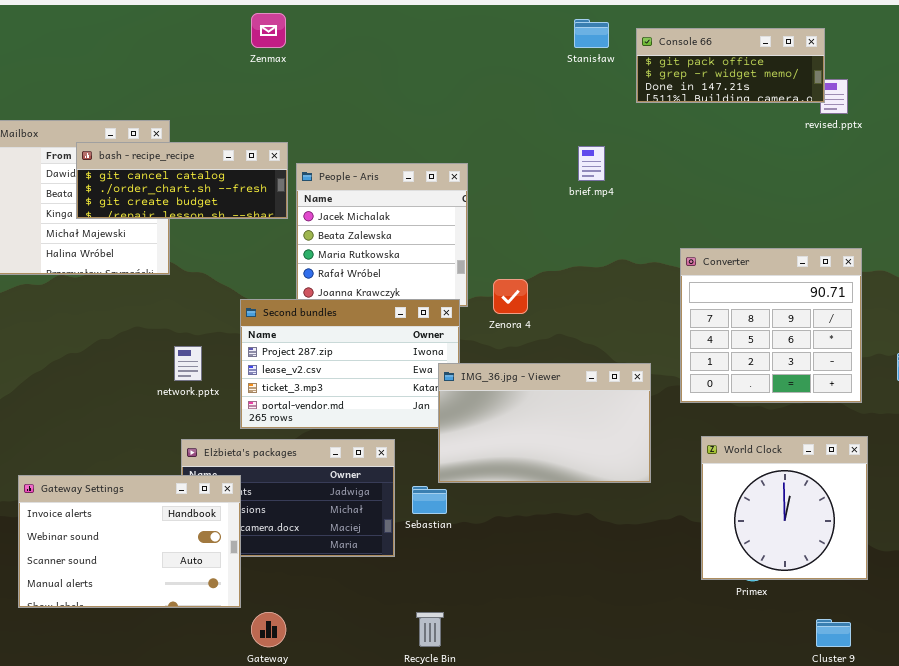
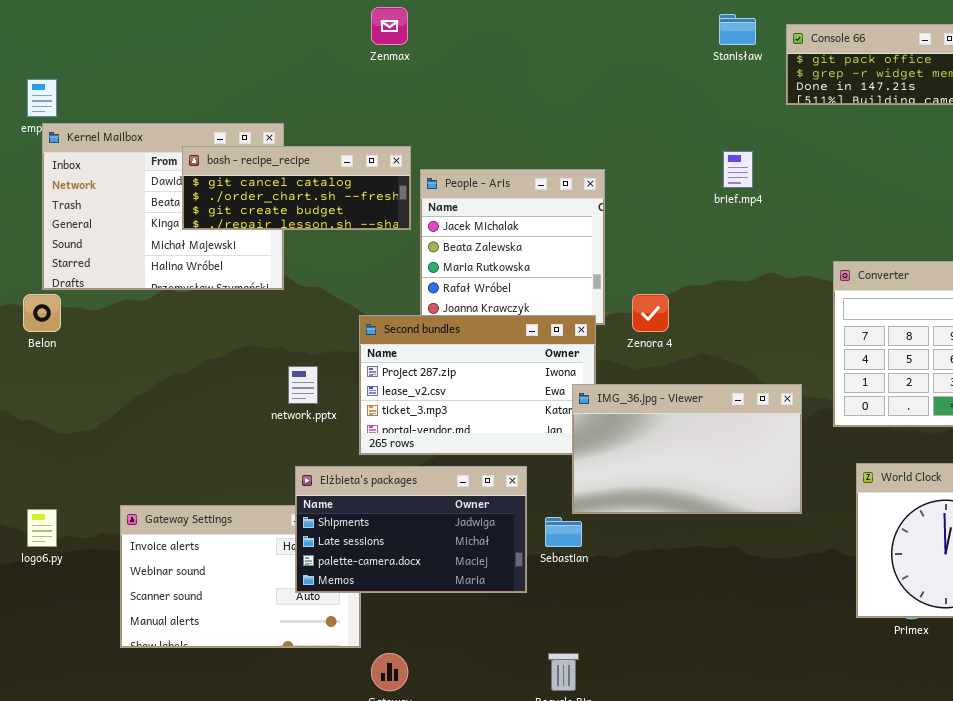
Elżbieta's packages: [181,439,395,557] -> [295,466,527,593], raised

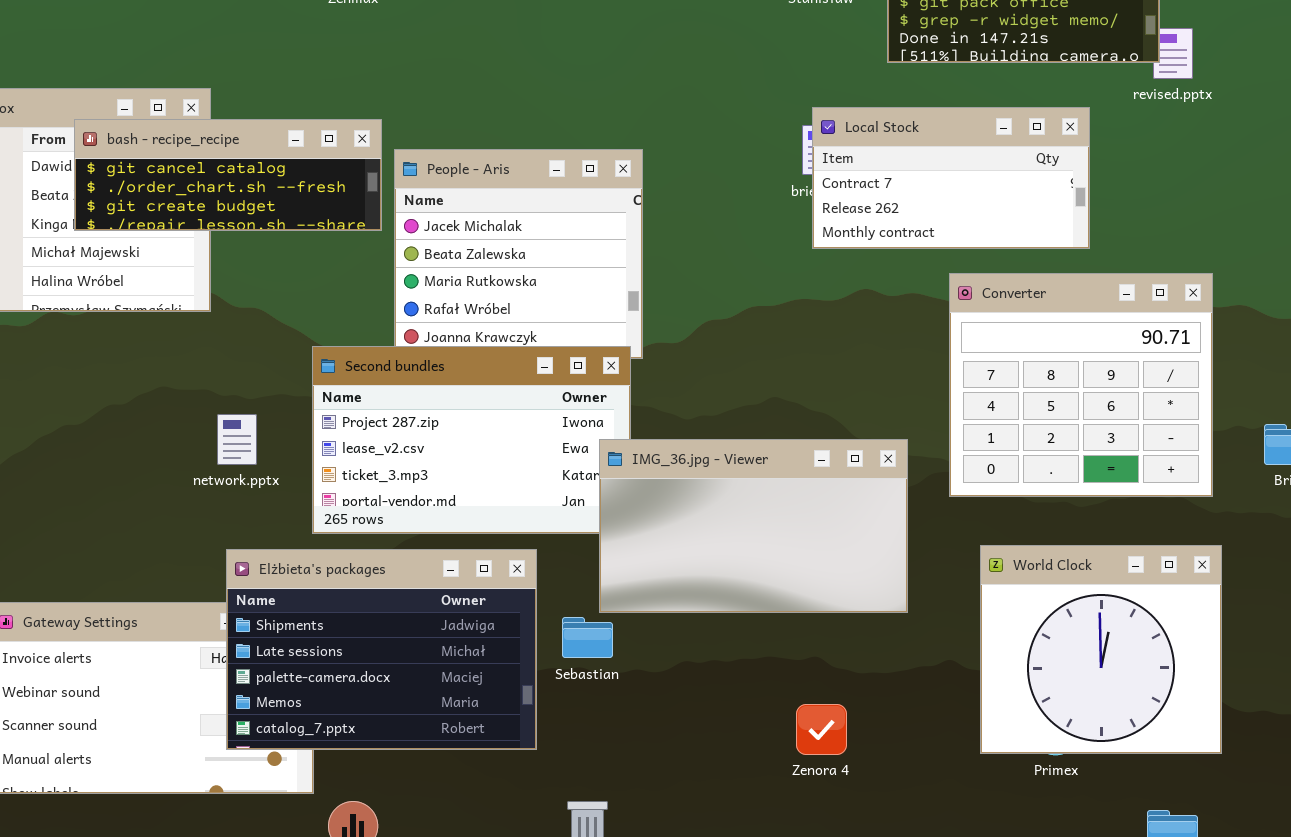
Local Stock: none -> [812,107,1090,249], opened
Zenora 4: [632,294,669,332] -> [796,704,847,755], moved
Elżbieta's packages: [295,466,527,593] -> [226,549,537,750], resized

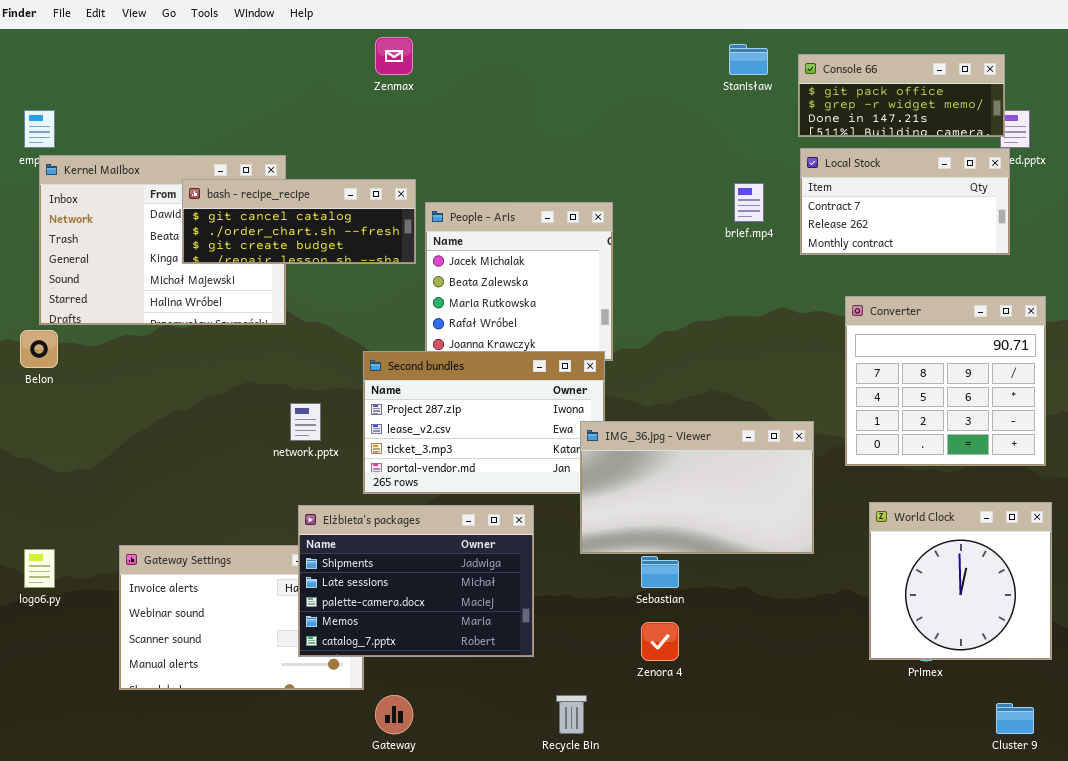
Local Stock: [812,107,1090,249] -> [800,148,1010,255], moved
Sebastian: [562,617,613,658] -> [641,556,679,588], moved
Zenora 4: [796,704,847,755] -> [641,622,679,661], moved

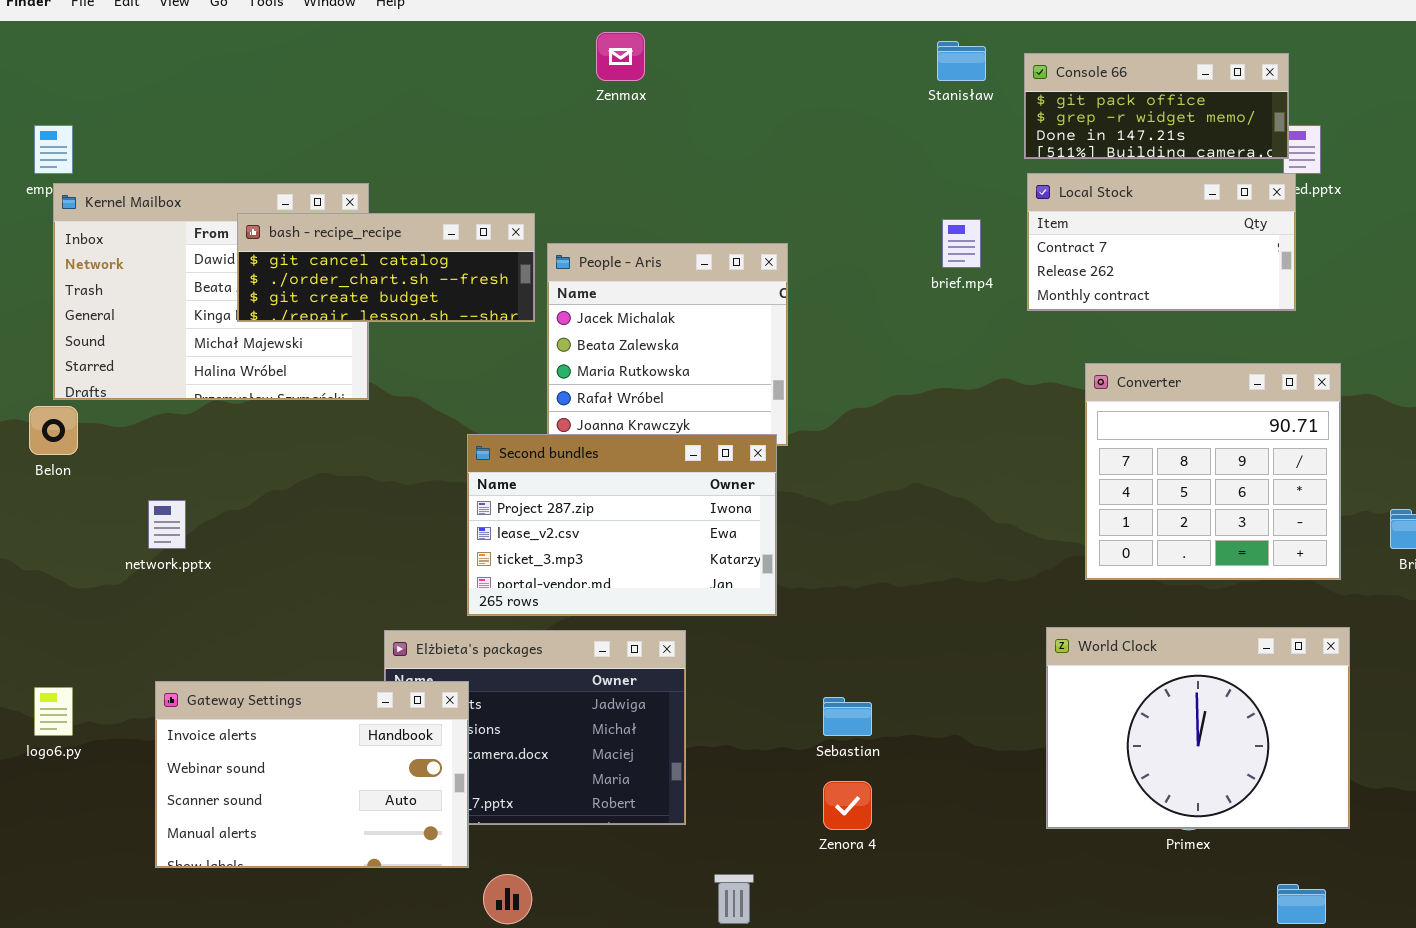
Zenmax: [375,37,413,75] -> [596,32,645,81], moved
network.pptx: [290,403,321,441] -> [148,500,186,549], moved
IMG_36.jpg - Viewer: [580,421,814,554] -> none, closed
World Clock: [869,502,1052,660] -> [1046,627,1350,829], resized
Gateway Settings: [119,545,364,690] -> [155,681,469,868], raised

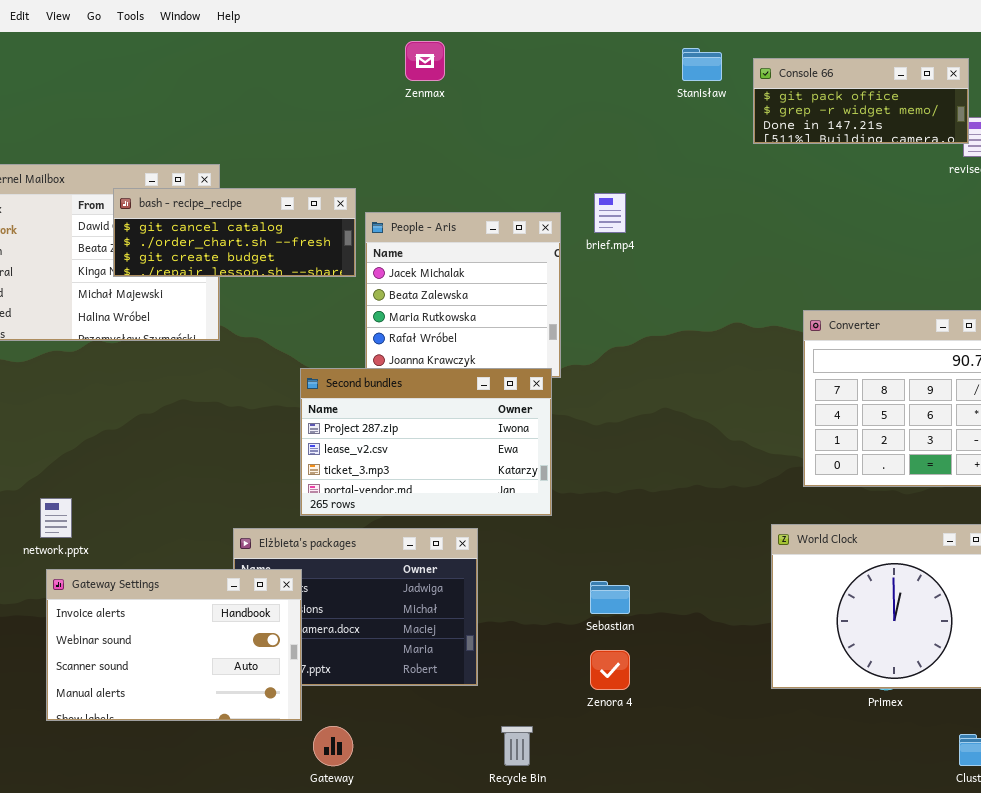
Local Stock: [1027,173,1296,311] -> none, closed
brief.mp4: [942,219,981,268] -> [594,193,626,233], moved
network.pptx: [148,500,186,549] -> [40,498,72,538], moved

